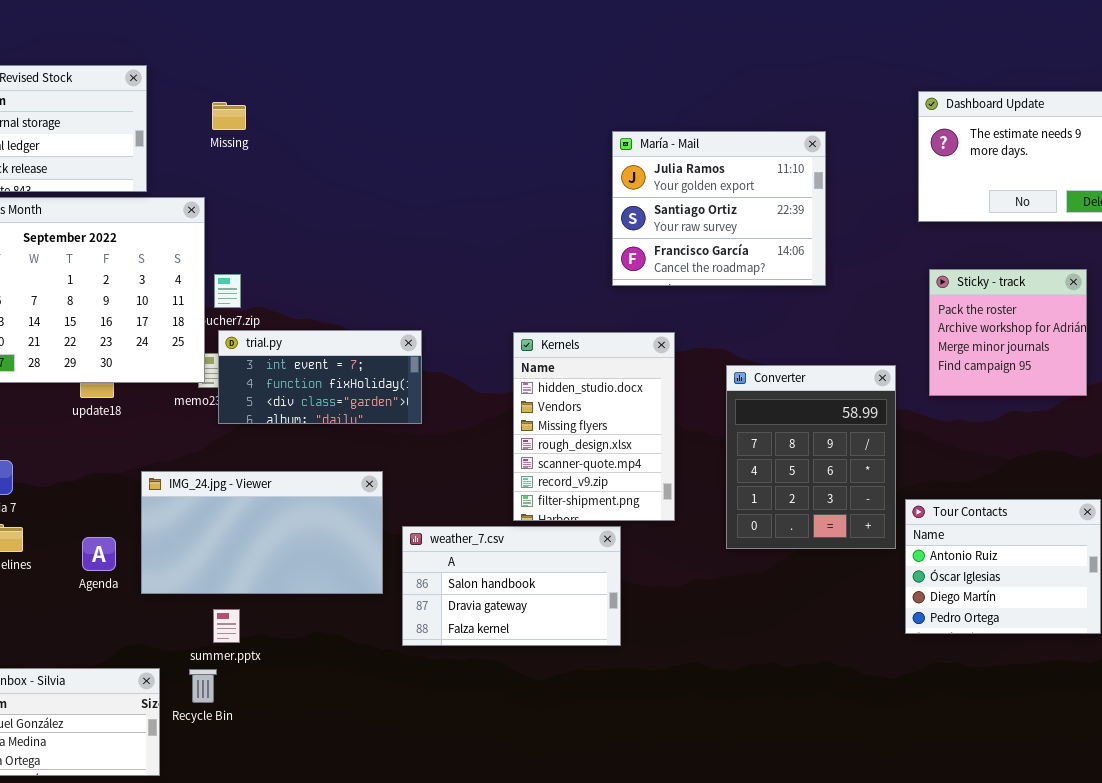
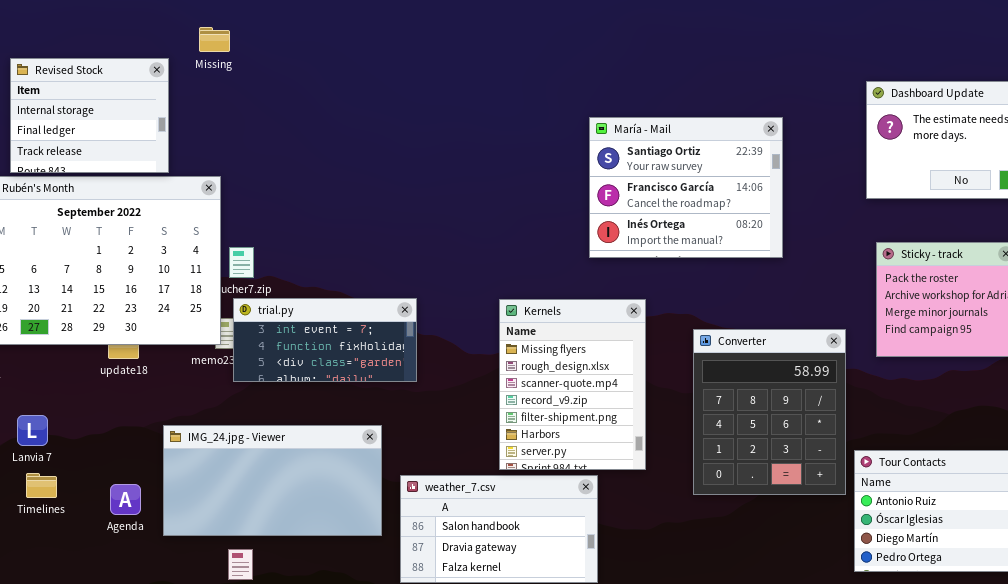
Missing: [212,102,246,130] -> [199,27,230,52], moved
María - Mail: [612,131,826,286] -> [589,117,783,258], scrolled down 1 row
Kernels: [513,332,675,521] -> [499,299,646,470], scrolled down 2 rows

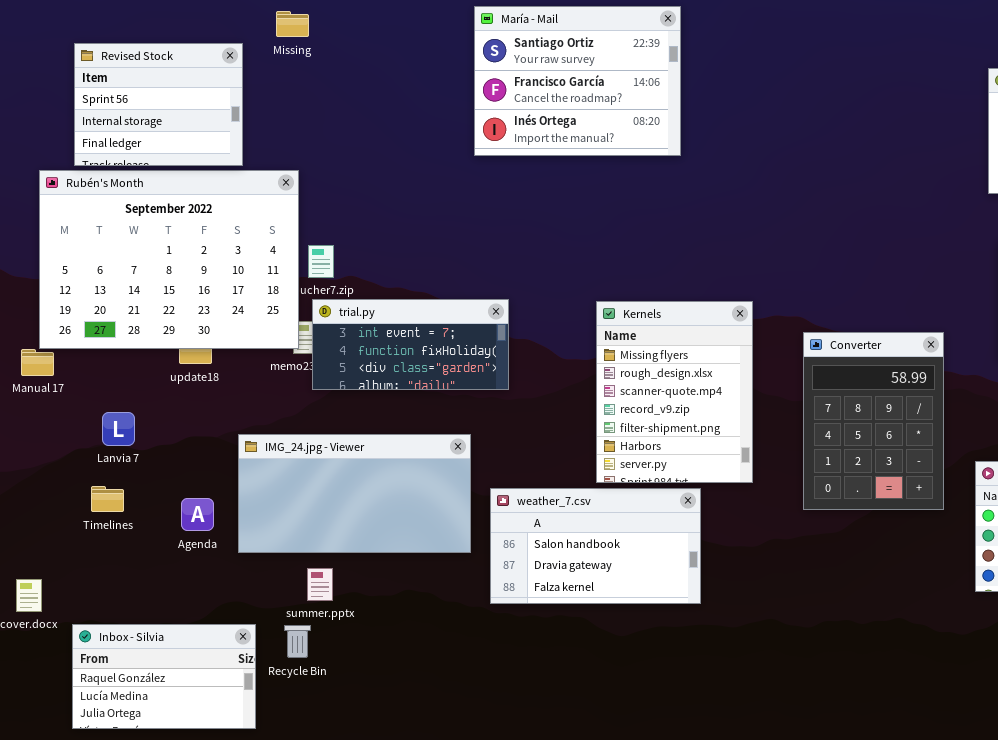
Revised Stock: [10,58,169,173] -> [74,43,243,166], scrolled up 1 row
María - Mail: [589,117,783,258] -> [474,6,681,156], moved
Converter: [693,329,846,495] -> [803,332,944,510], resized
Lanvia 7: [17,415,48,446] -> [102,412,135,446], moved

